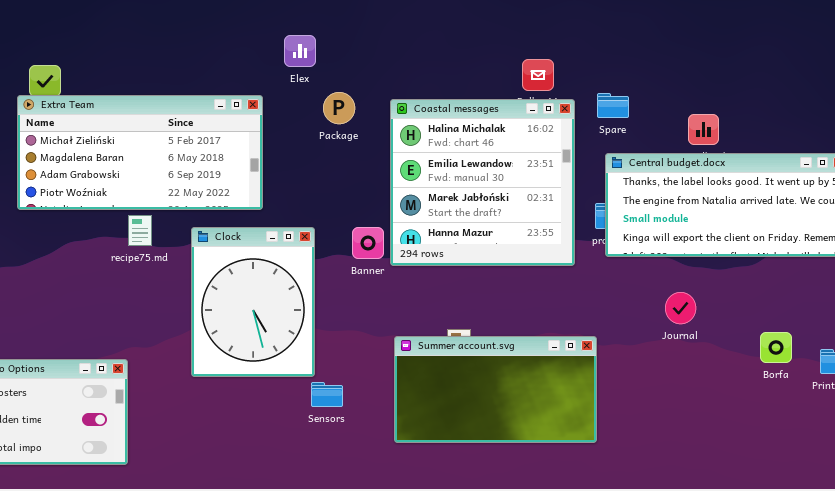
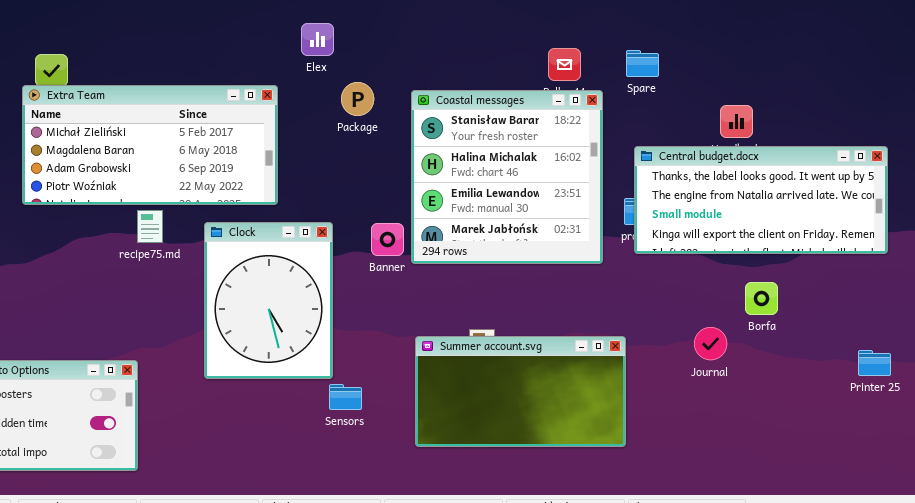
Spare: [597,93,629,118] -> [626,50,659,77], moved
Coastal messages: [390,99,575,266] -> [411,90,603,264], scrolled up 1 row
Journal: [665,292,696,324] -> [694,327,727,360], moved
Borfa: [760,332,792,363] -> [745,282,778,315], moved

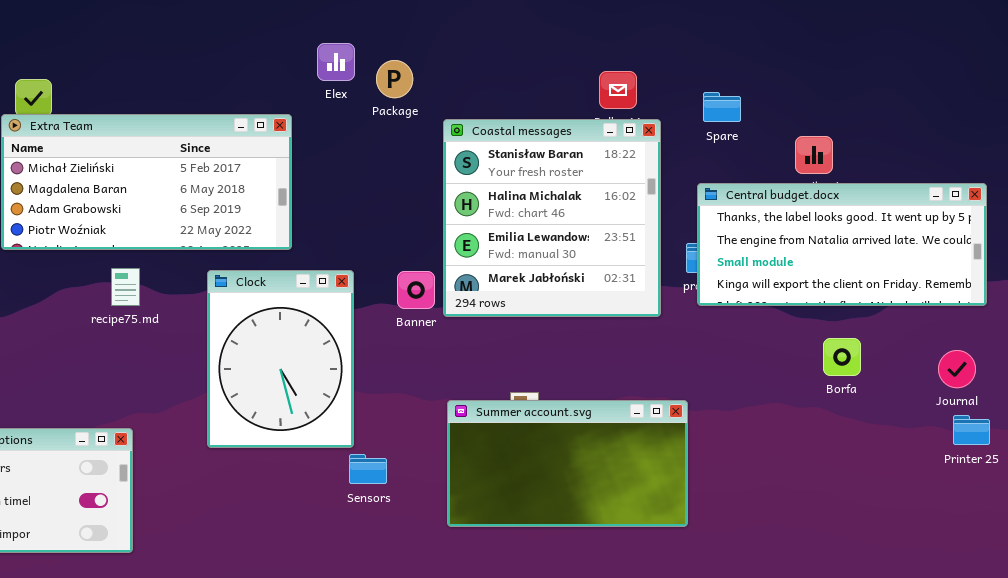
Spare: [626,50,659,77] -> [703,92,741,122], moved
Package: [341,82,374,116] -> [376,60,413,98], moved
recipe75.md: [137,210,163,243] -> [111,268,140,306], moved
Journal: [694,327,727,360] -> [938,350,976,388], moved

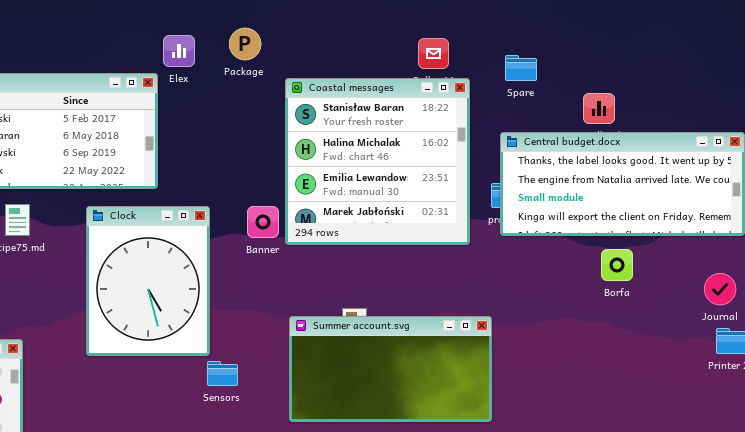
Elex: [317,43,355,81] -> [163,35,195,67], moved
Borfa: [823,338,861,376] -> [601,249,633,281], moved

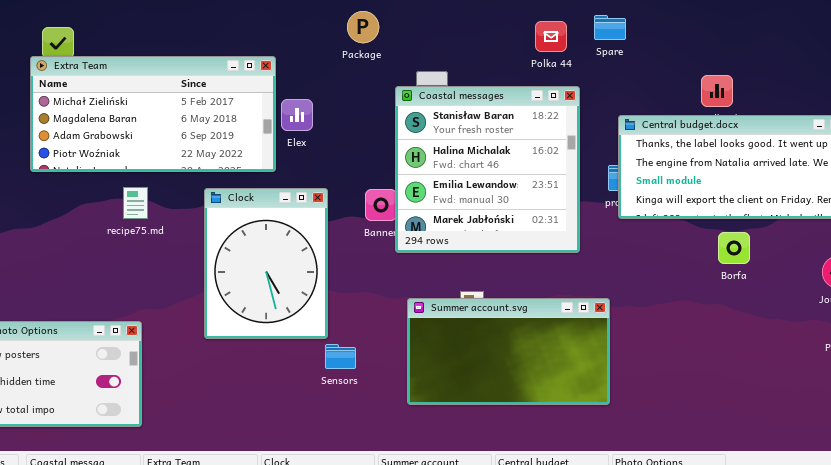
Elex: [163,35,195,67] -> [281,99,313,131], moved
Spare: [505,55,537,81] -> [594,15,626,40], moved
Coastal messages: [285,78,470,245] -> [395,86,580,253], moved

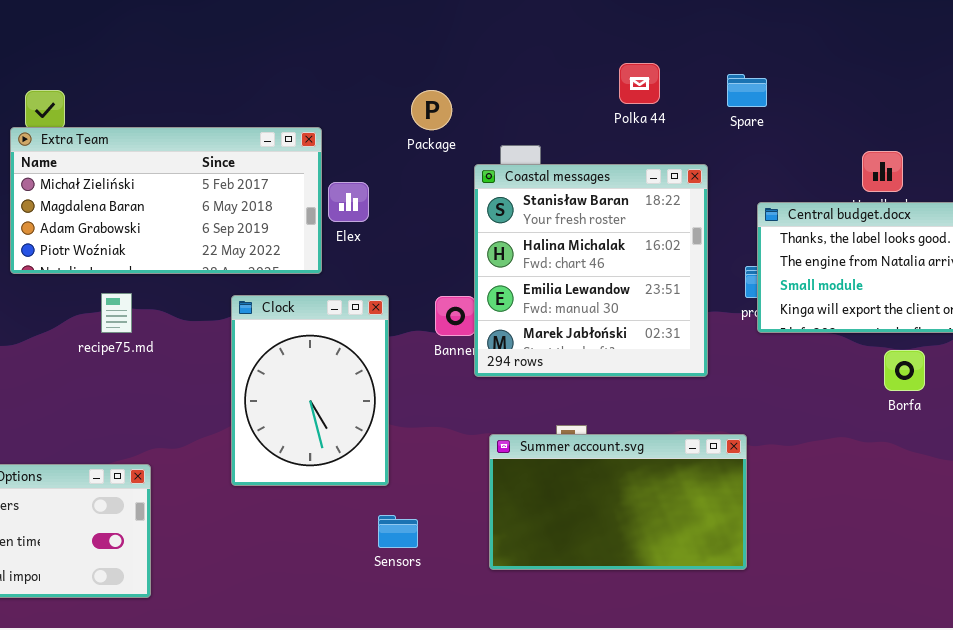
Package: [347,11,379,43] -> [411,90,452,130], moved
Polka 44: [535,21,567,52] -> [619,63,660,104], moved
recipe75.md: [123,187,148,219] -> [101,293,132,333], moved
Sensors: [325,344,356,369] -> [378,515,418,548], moved

